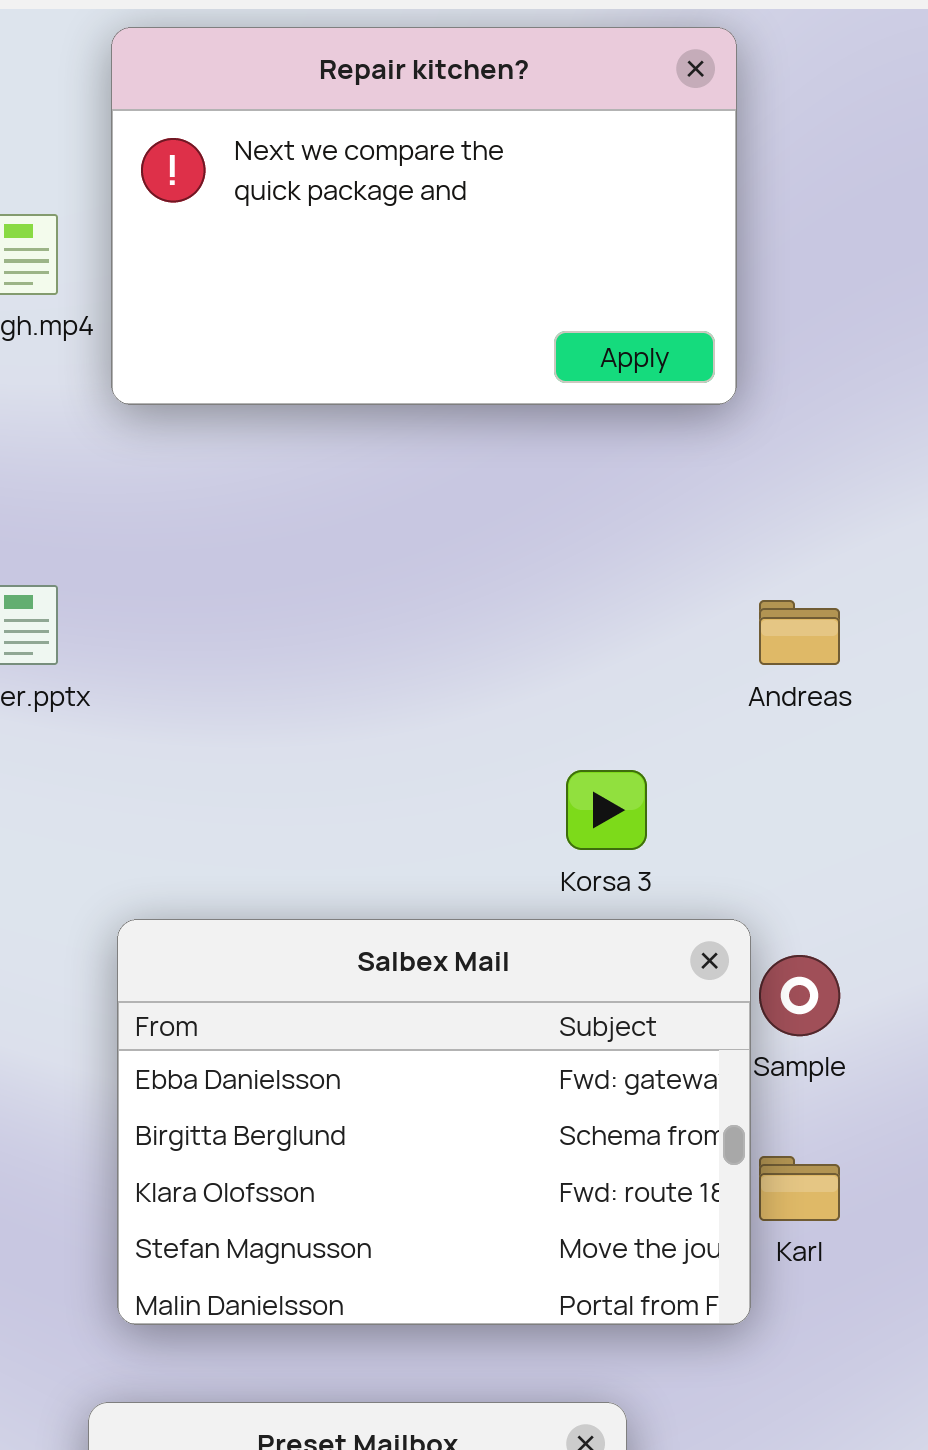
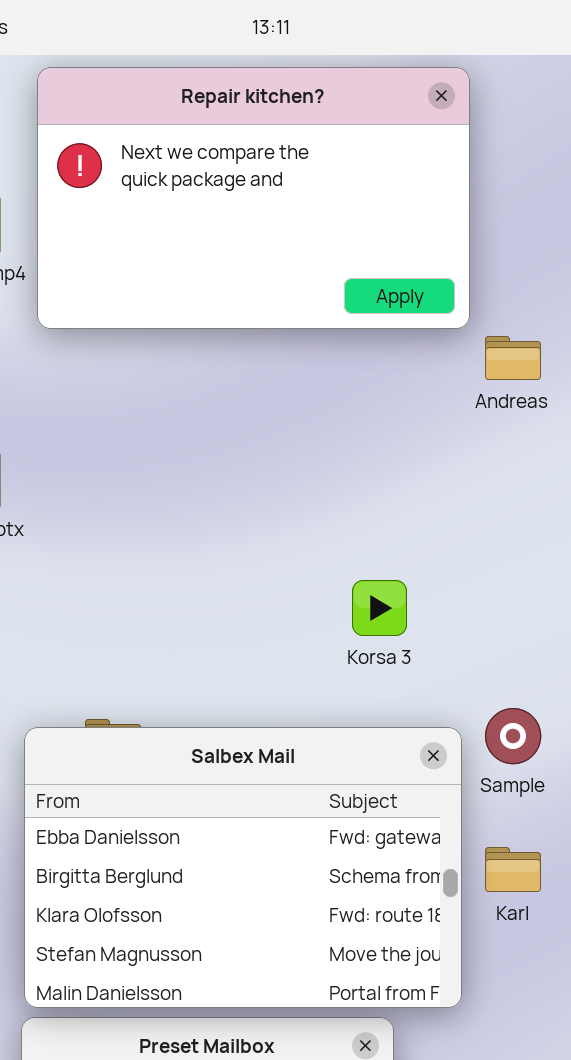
Andreas: [759,600,840,665] -> [485,336,541,380], moved
Salbex Mail: [117,919,751,1325] -> [24,727,462,1008], moved

